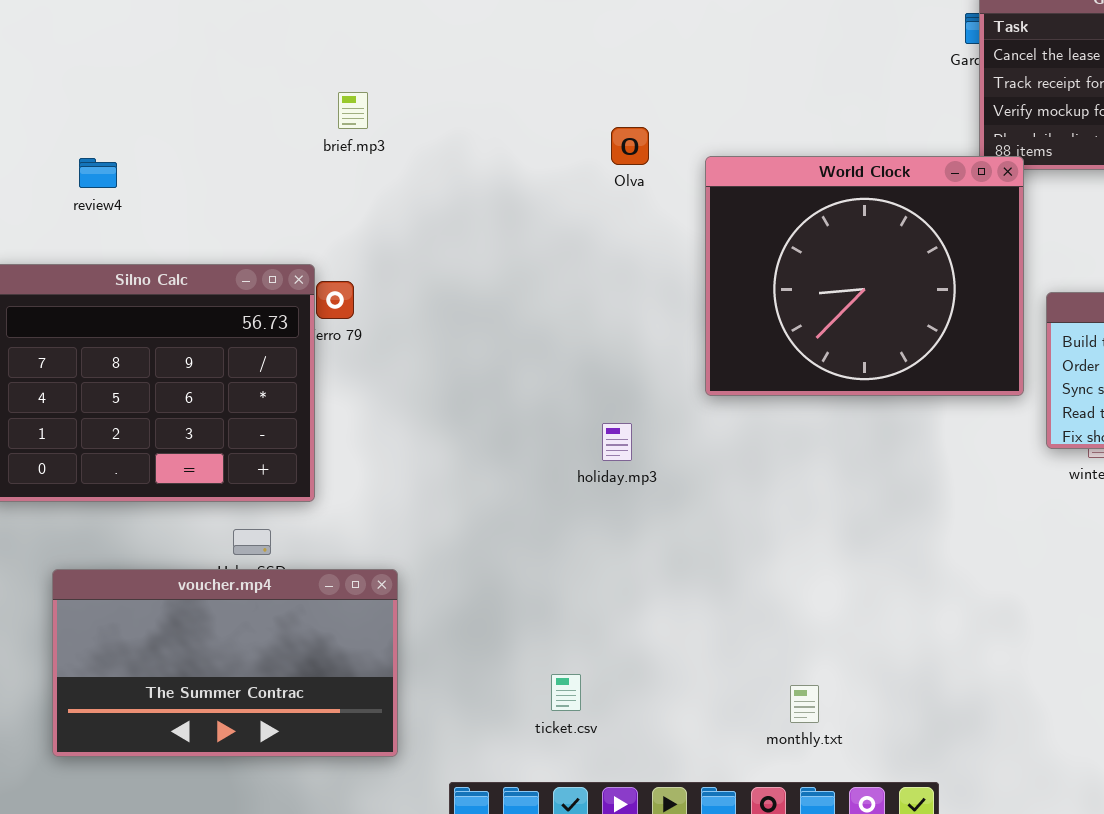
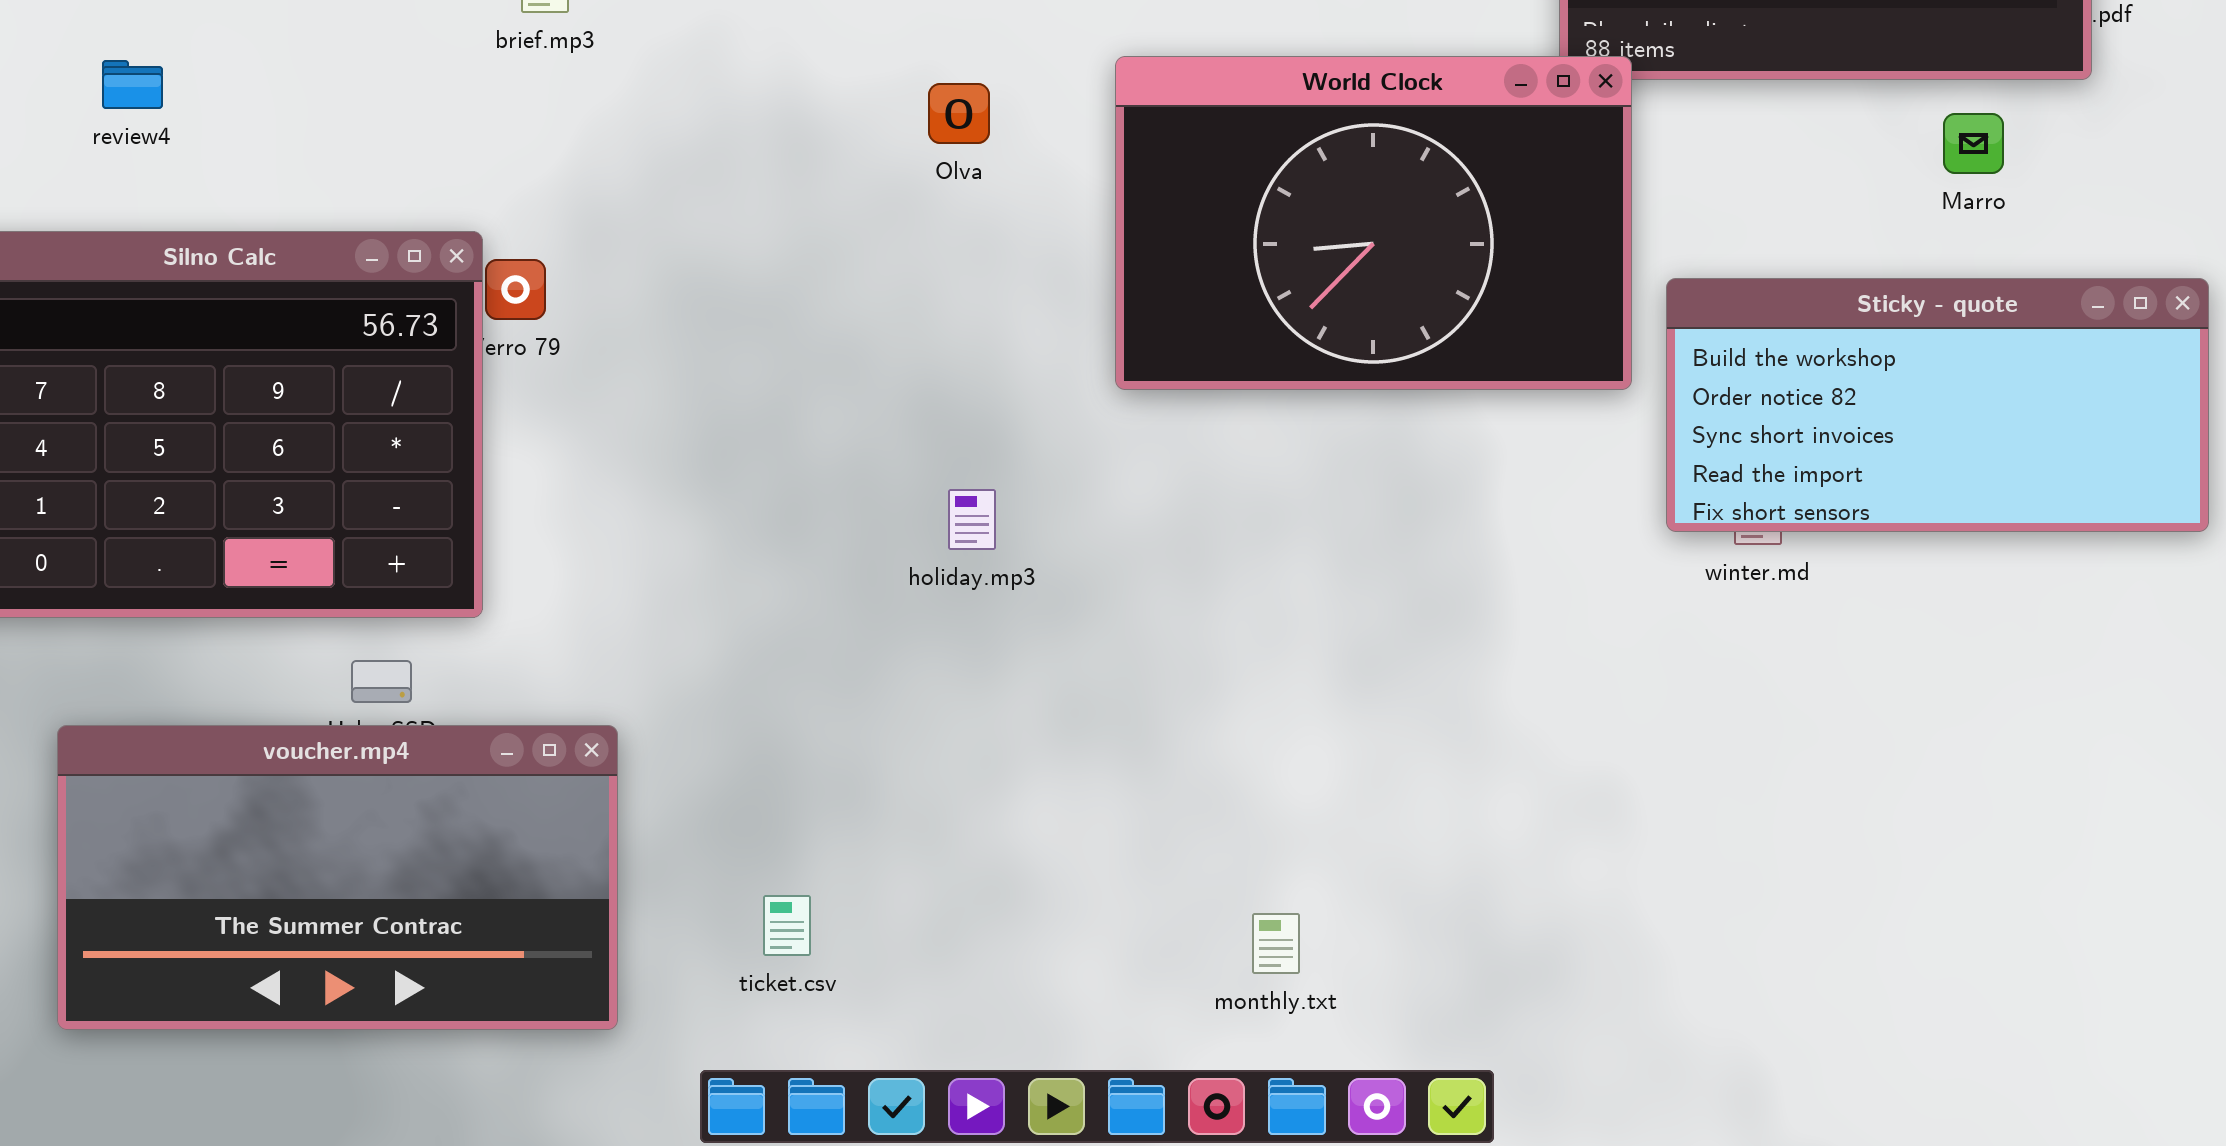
Olva: [611,127,649,165] -> [928,83,990,144], moved
World Clock: [705,156,1024,396] -> [1115,56,1632,390], resized
ticket.csv: [551,674,581,711] -> [763,895,811,956], moved

